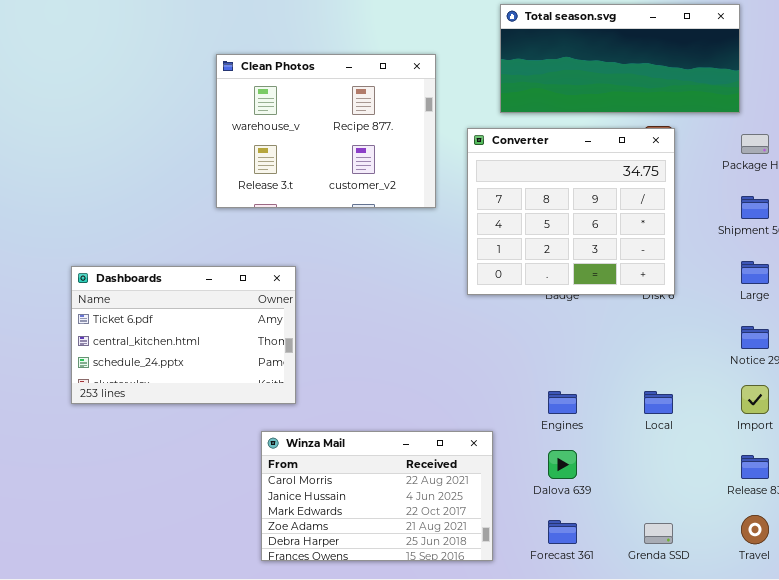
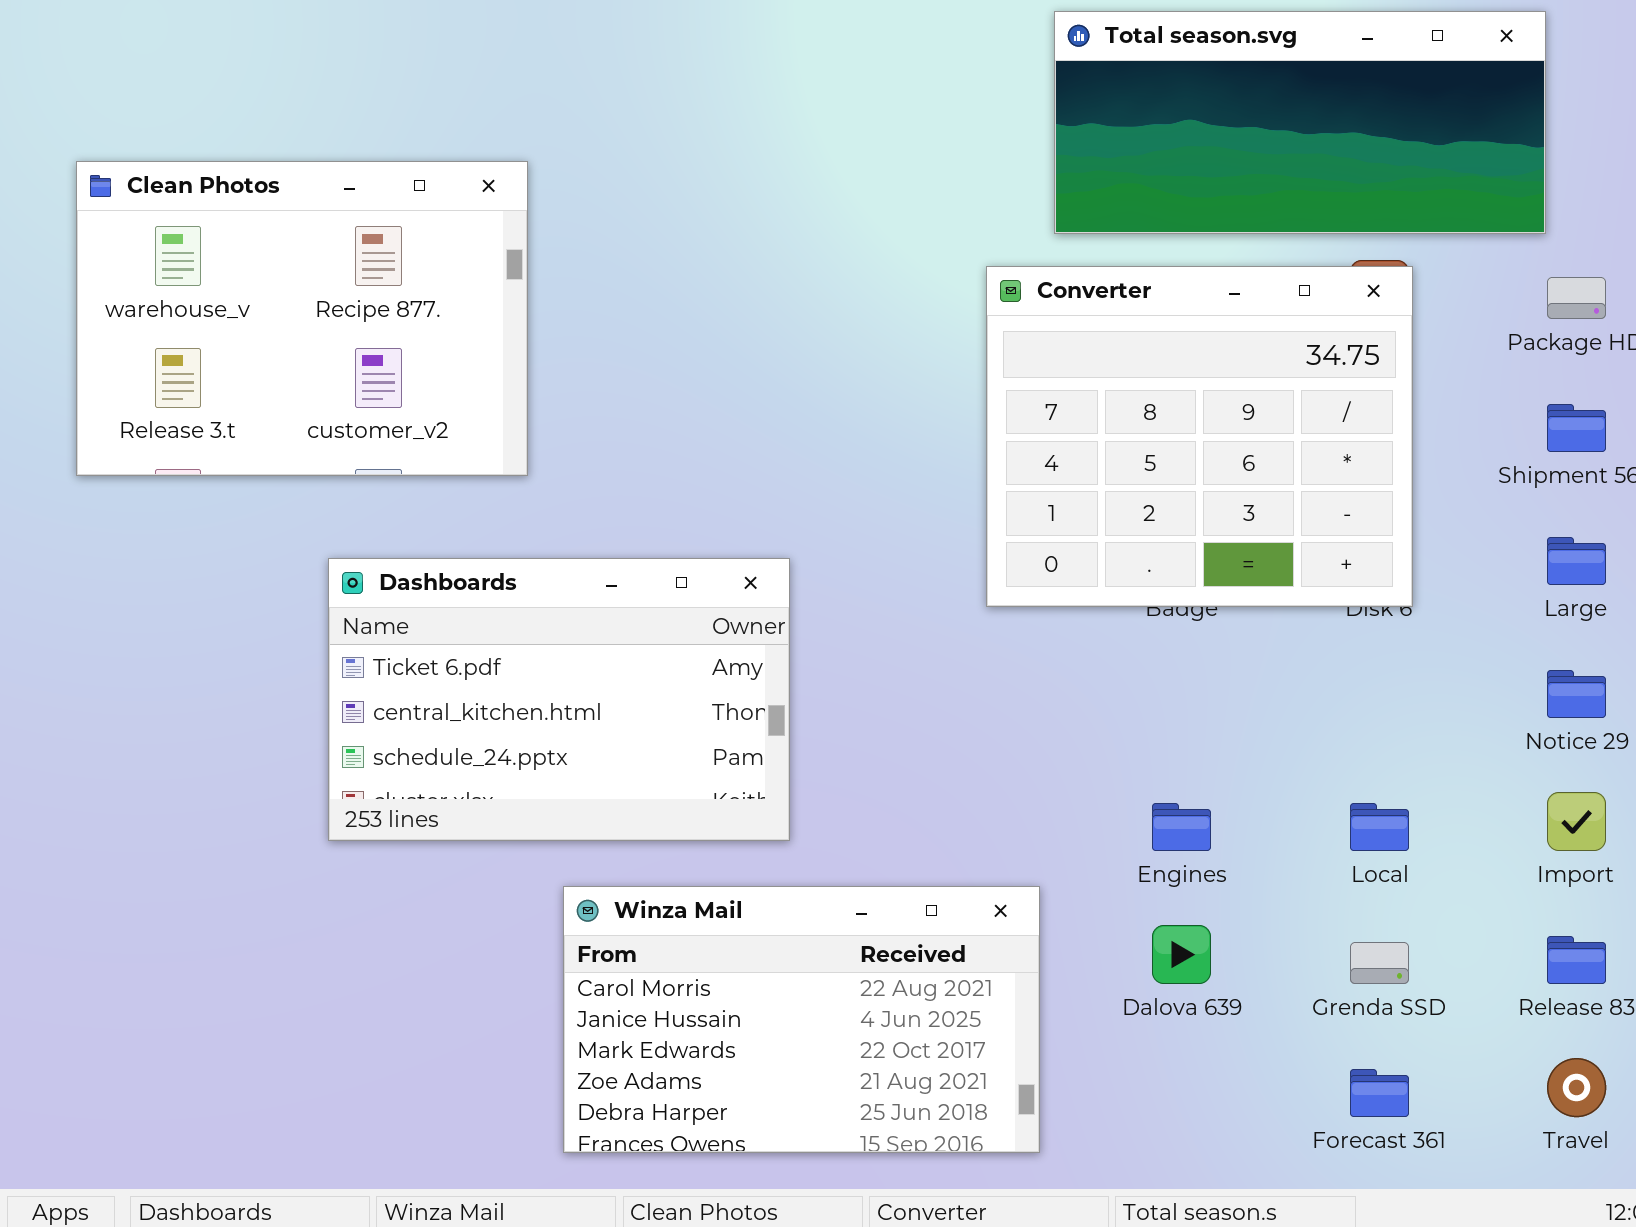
Clean Photos: [216,54,436,208] -> [76,161,528,476], moved
Dashboards: [71,266,296,404] -> [328,558,790,841], moved
Forecast 361: [548,520,577,544] -> [1350,1069,1409,1117], moved
Grenda SSD: [644,523,673,544] -> [1350,942,1409,984], moved

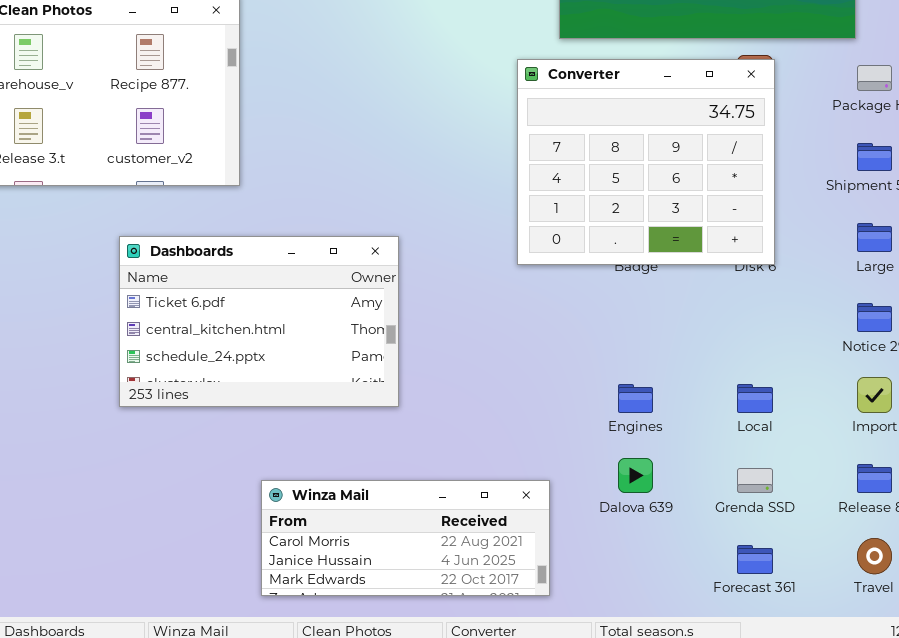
Winza Mail: [563,886,1040,1153] -> [261,480,550,596], resized

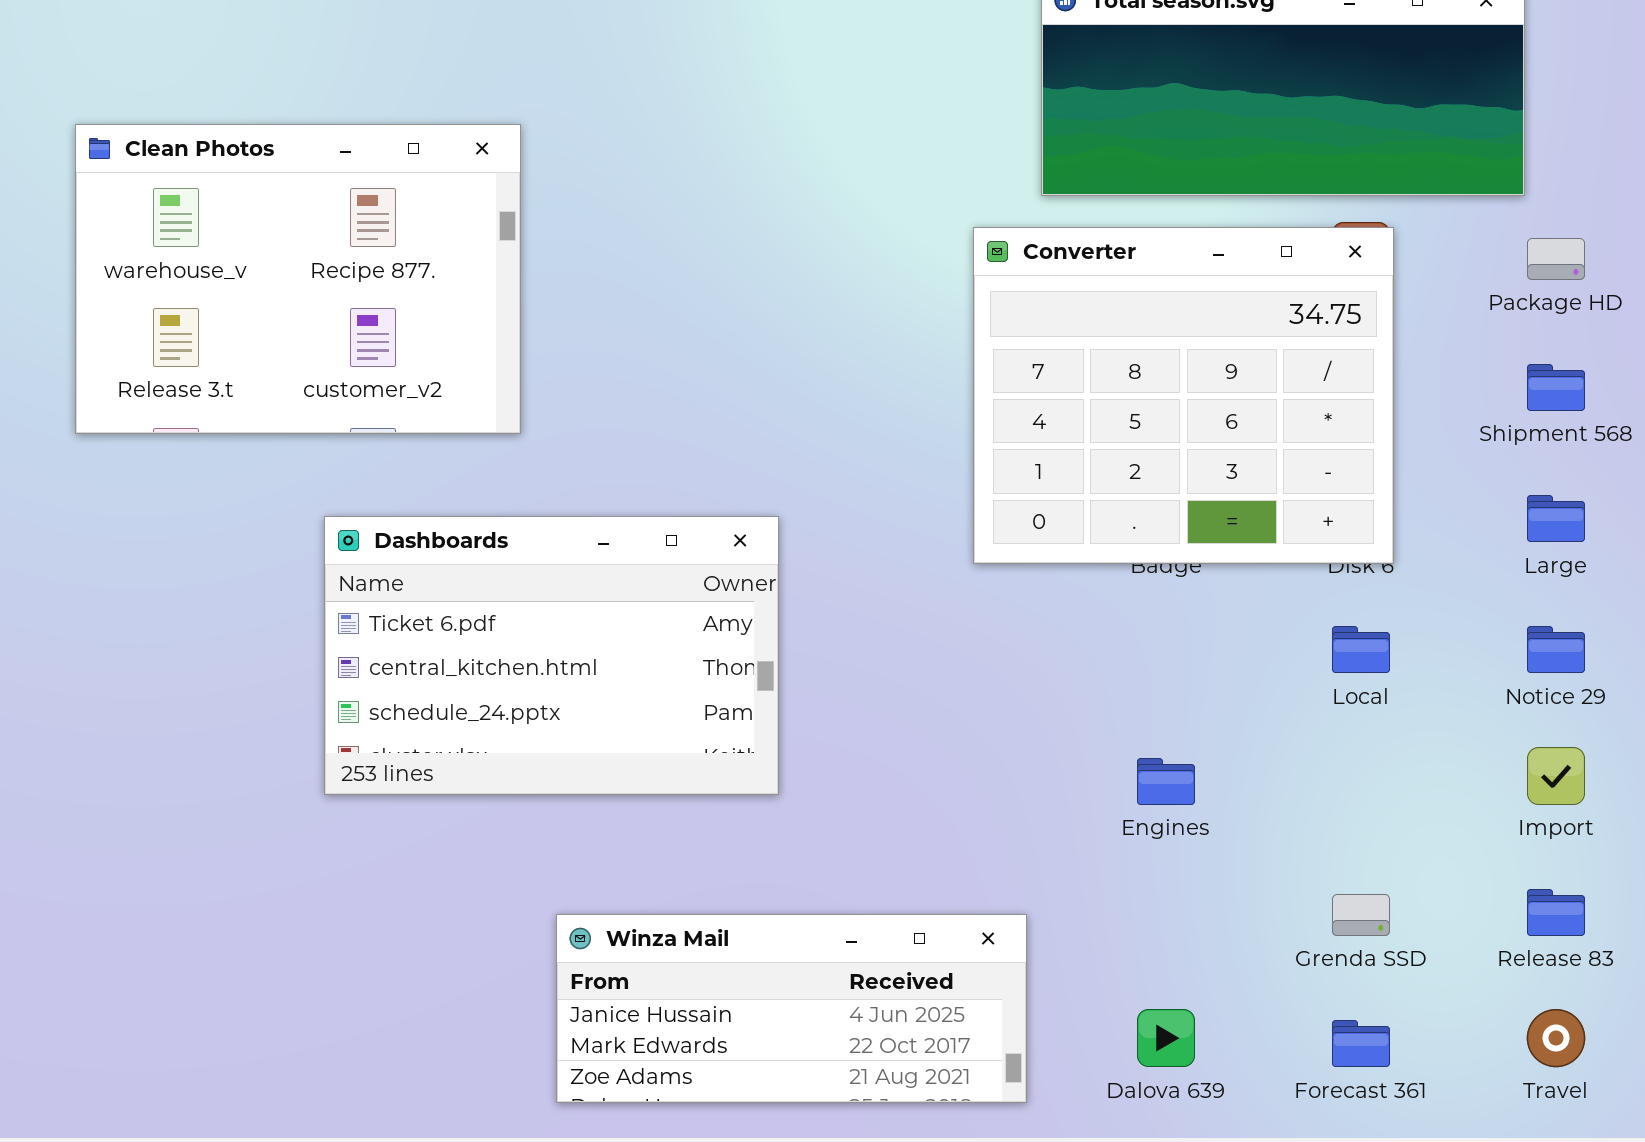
Local: [737,384,773,413] -> [1332,626,1390,673], moved
Dalova 639: [618,458,653,493] -> [1137,1009,1195,1067], moved
Winza Mail: [261,480,550,596] -> [556,914,1027,1103], scrolled down 1 row

